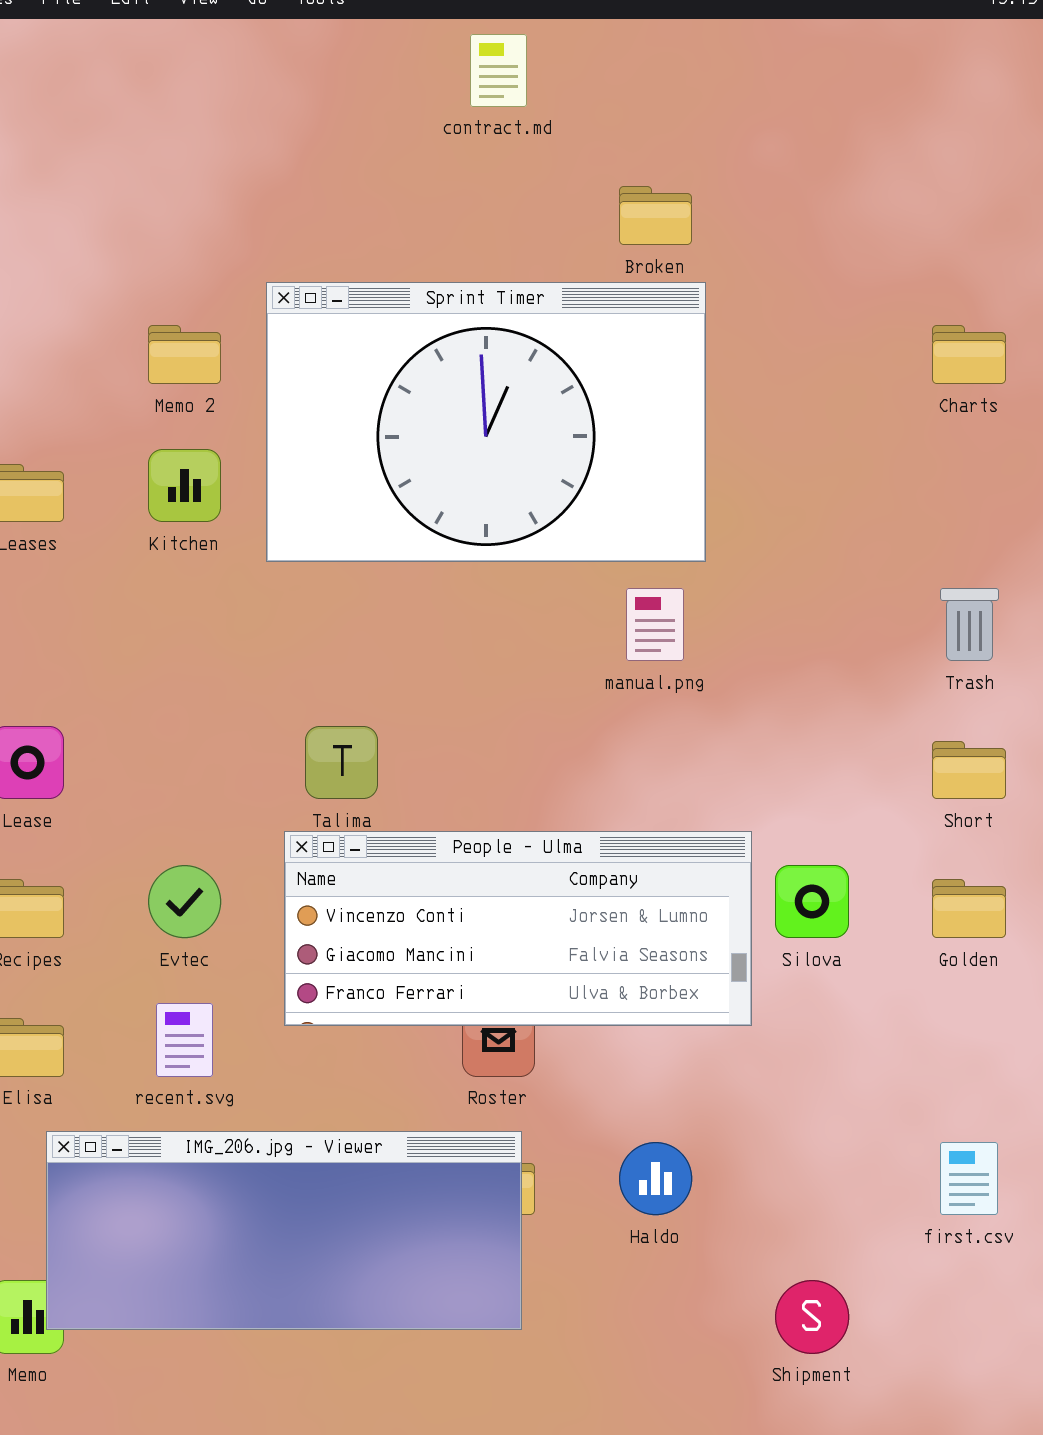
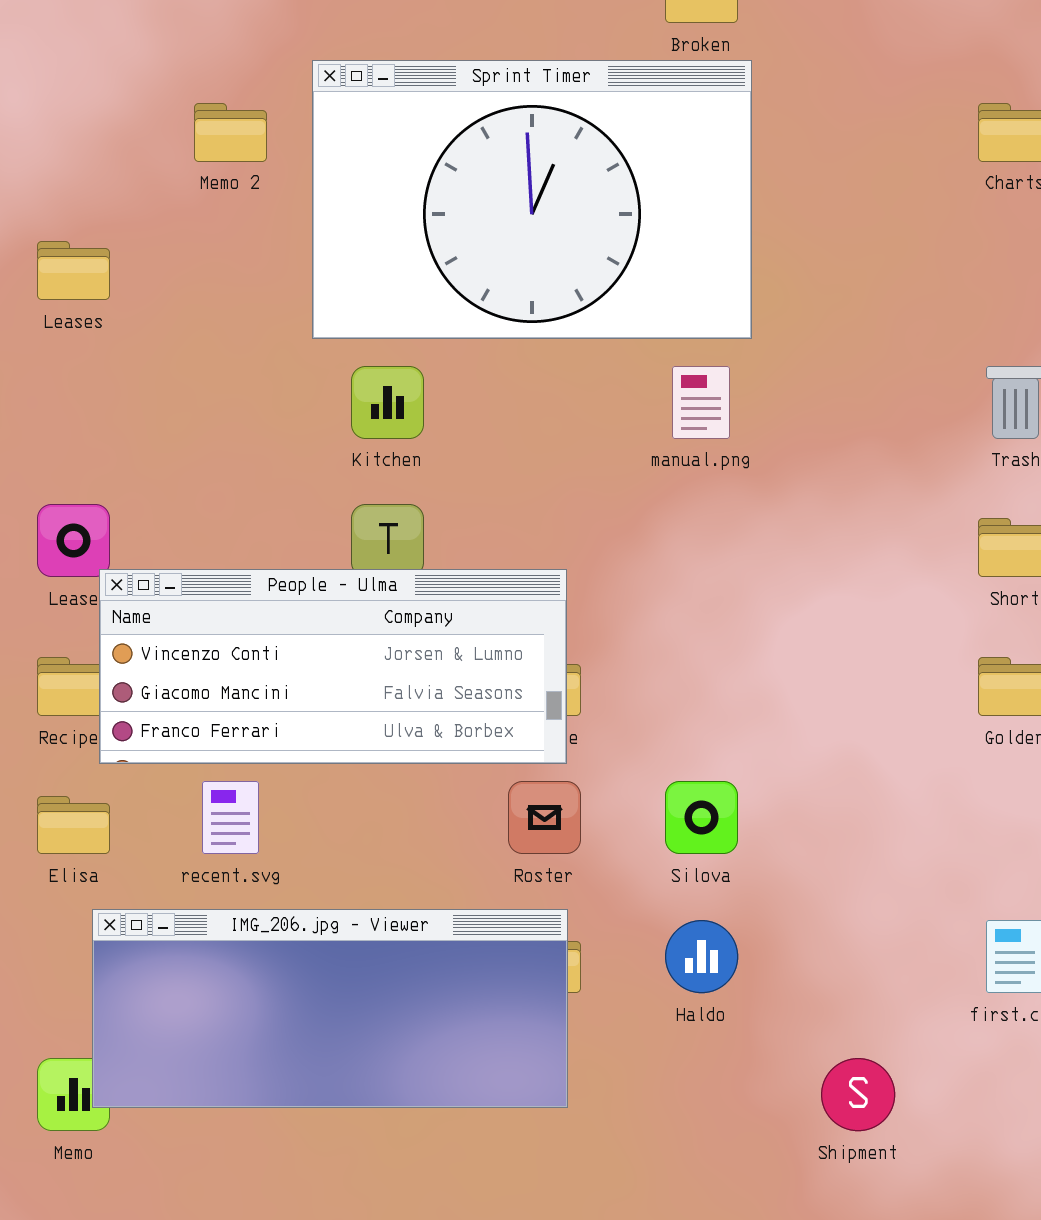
Kitchen: [148,449,221,522] -> [351,366,424,439], moved
People - Ulma: [284,831,752,1026] -> [99,569,567,764], moved
Silova: [775,865,849,938] -> [665,781,738,854], moved

